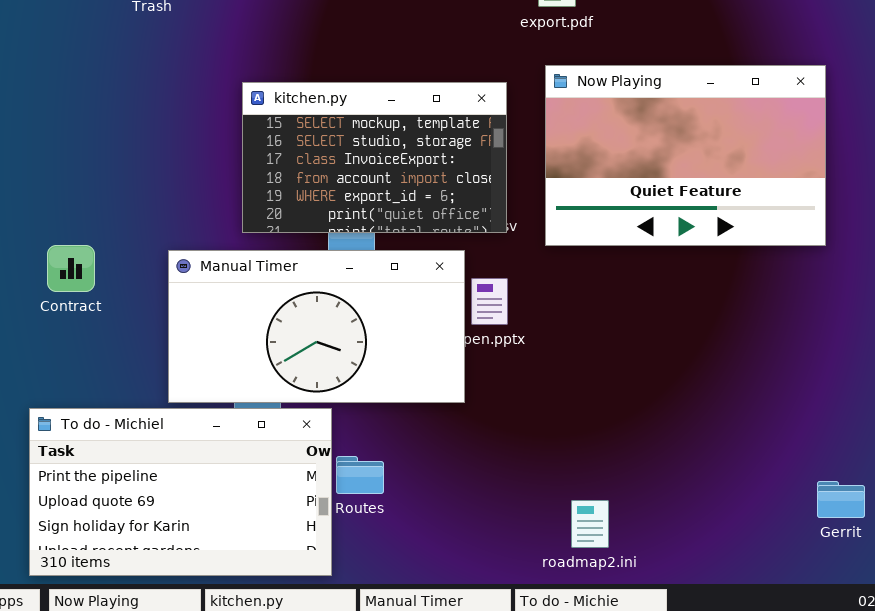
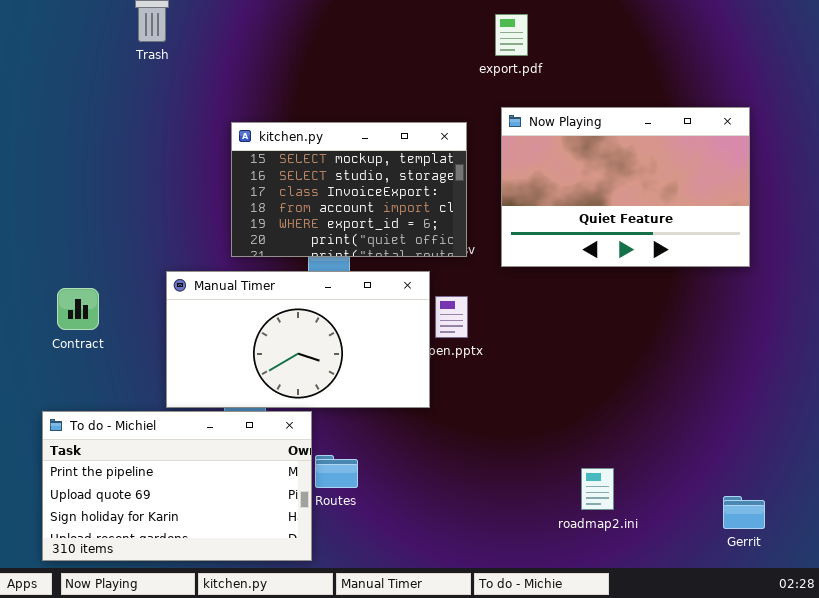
Contract: [47,245,95,292] -> [57,288,99,330], moved
Gerrit: [817,481,865,518] -> [723,496,765,529], moved
roadmap2.ini: [571,500,609,548] -> [581,468,614,510], moved

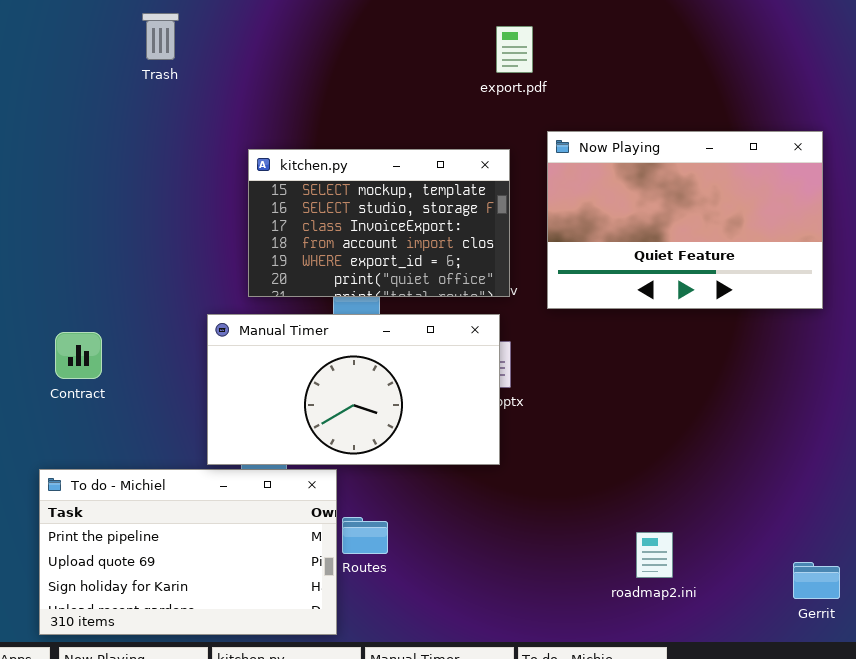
export.pdf: [495,14,528,56] -> [496,26,533,73], moved
Manual Timer: [166,271,430,408] -> [207,314,500,465], moved

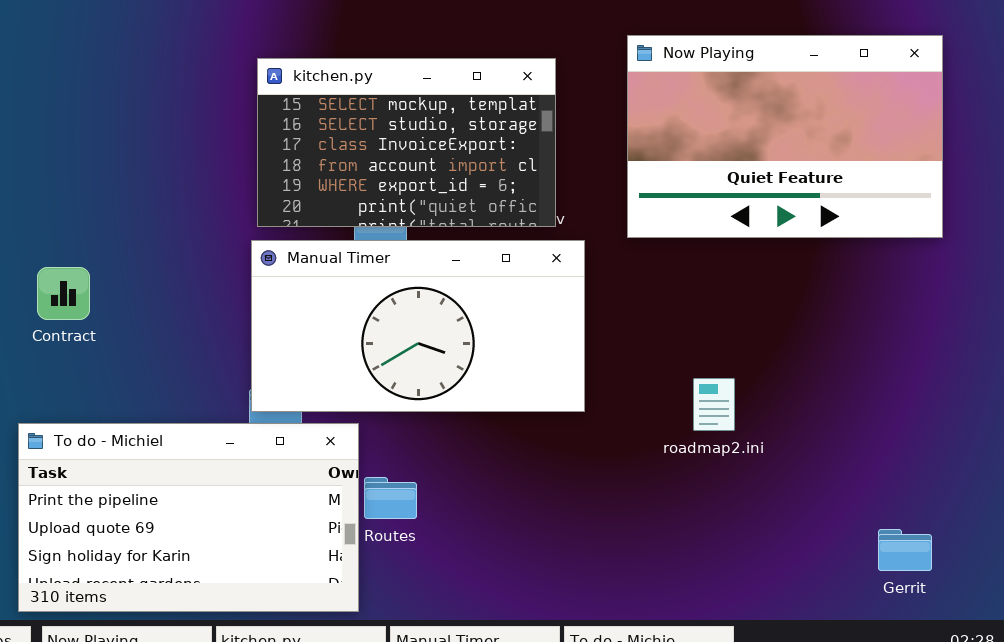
Now Playing: [547,131,823,309] -> [627,35,943,238], moved
Manual Timer: [207,314,500,465] -> [251,240,585,412], moved
roadmap2.ini: [636,532,673,578] -> [693,378,735,431], moved

